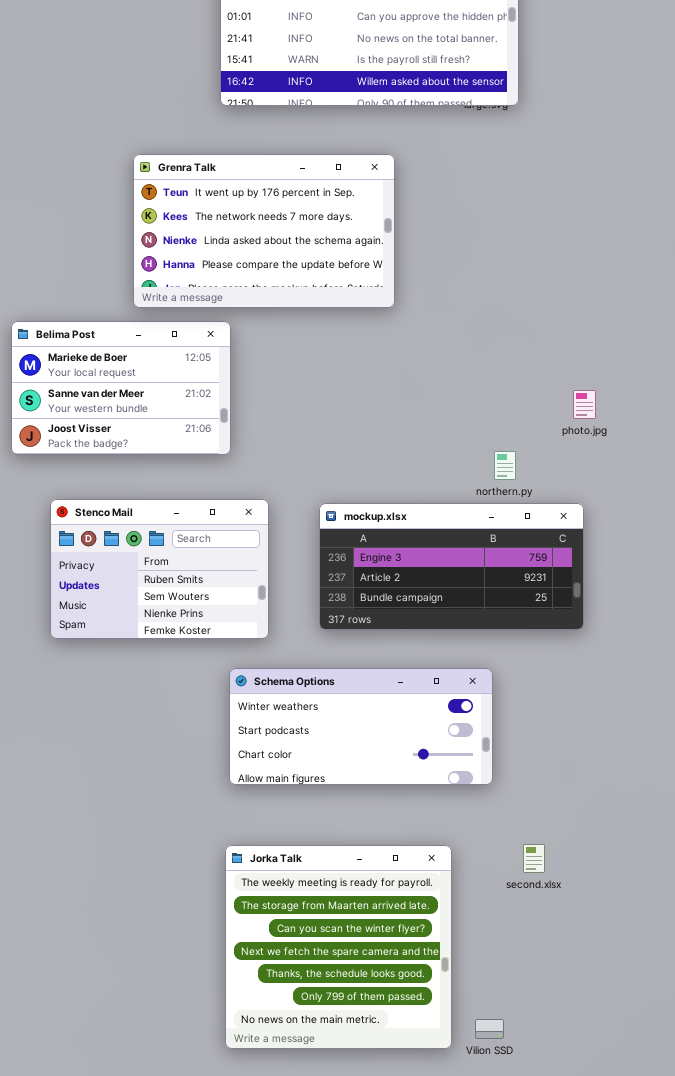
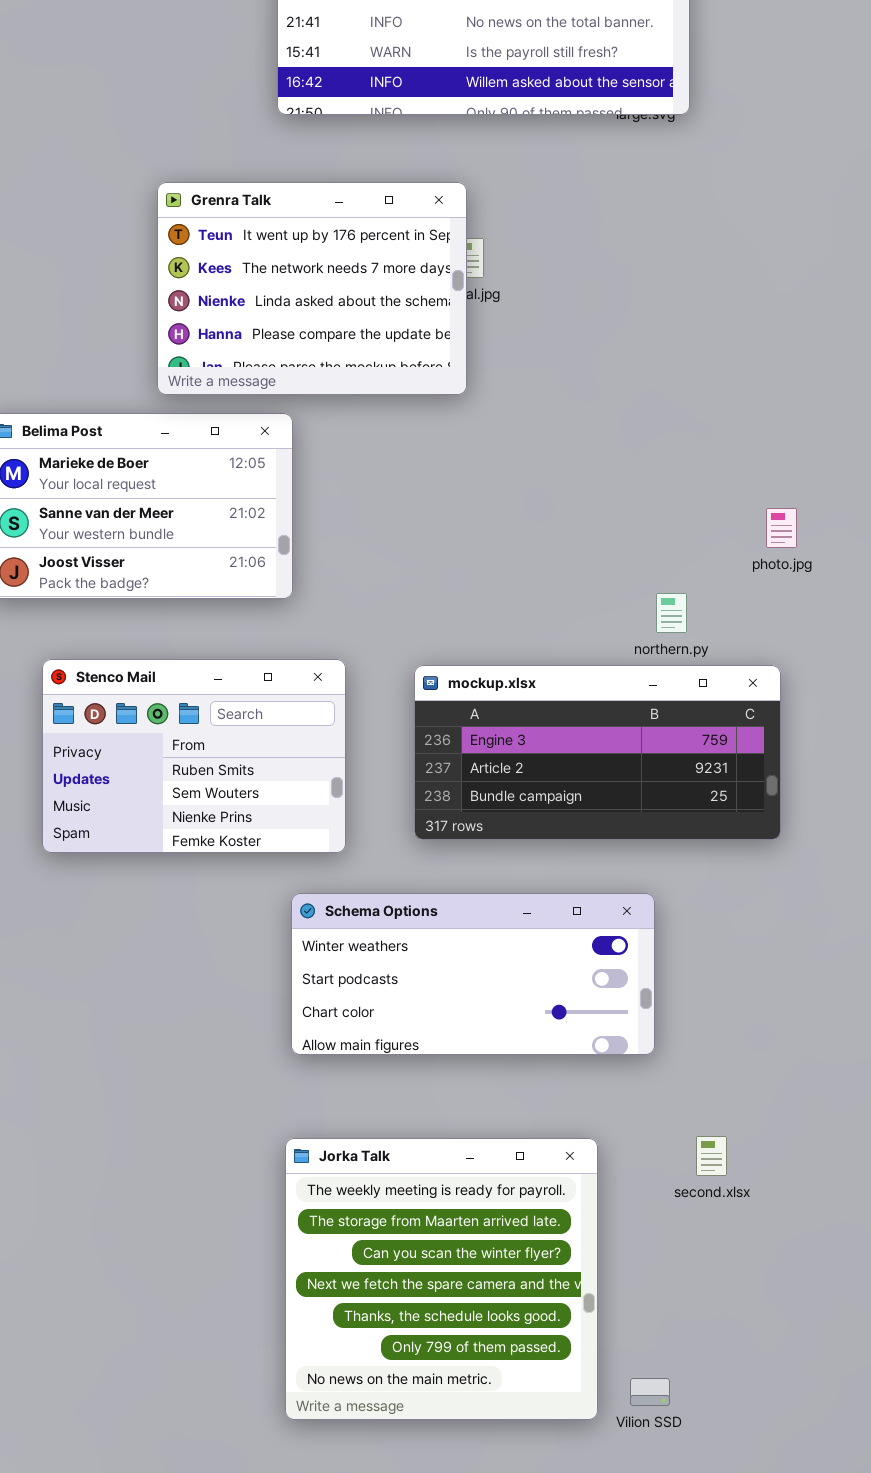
Grenra Talk: [133,154,395,308] -> [157,182,467,395], resized

